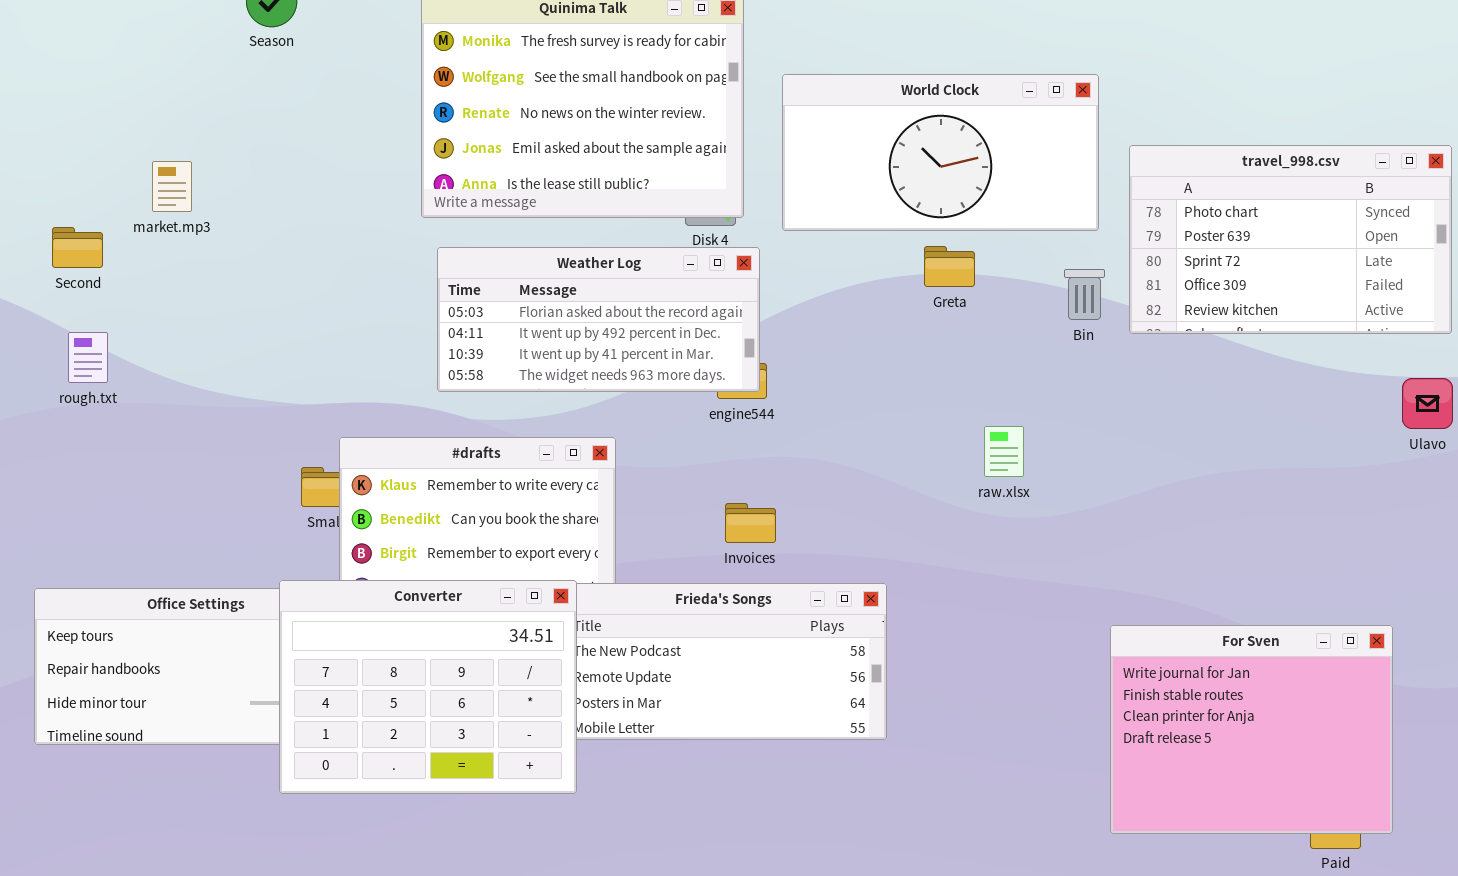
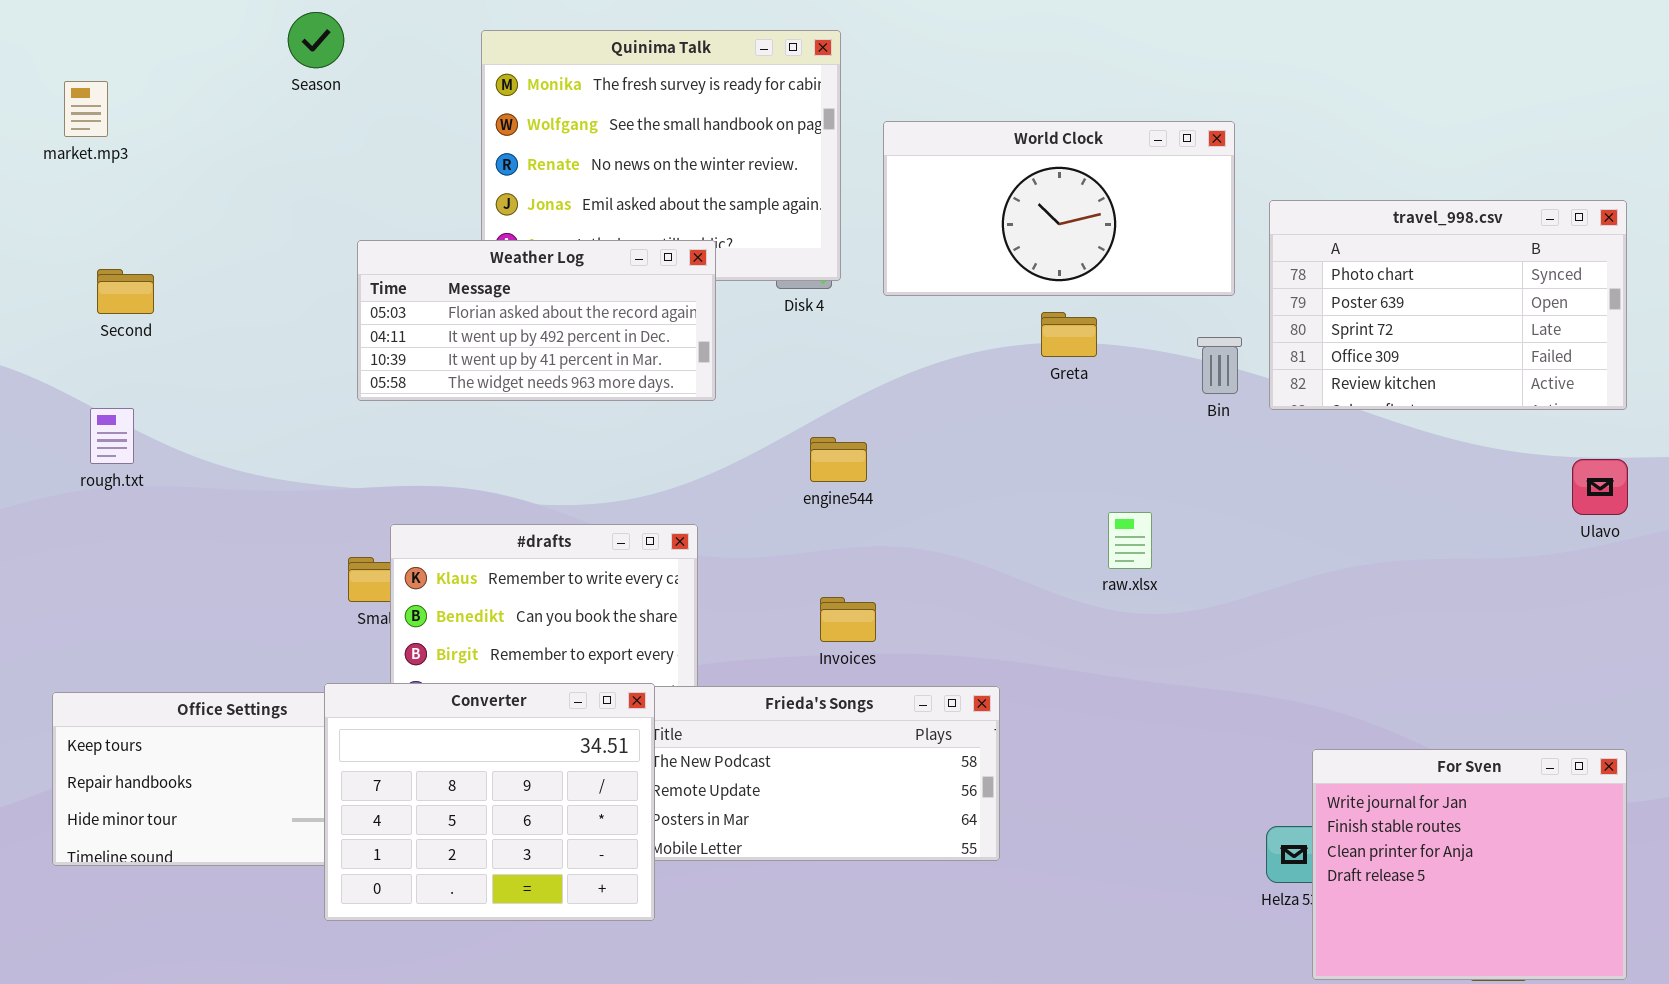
market.mp3: [152,161,192,212] -> [64,81,108,137], moved
Second: [52,227,103,268] -> [97,269,154,314], moved
Weather Log: [437,247,760,392] -> [357,240,716,401], moved
For Sven: [1110,625,1393,834] -> [1312,749,1627,980], moved

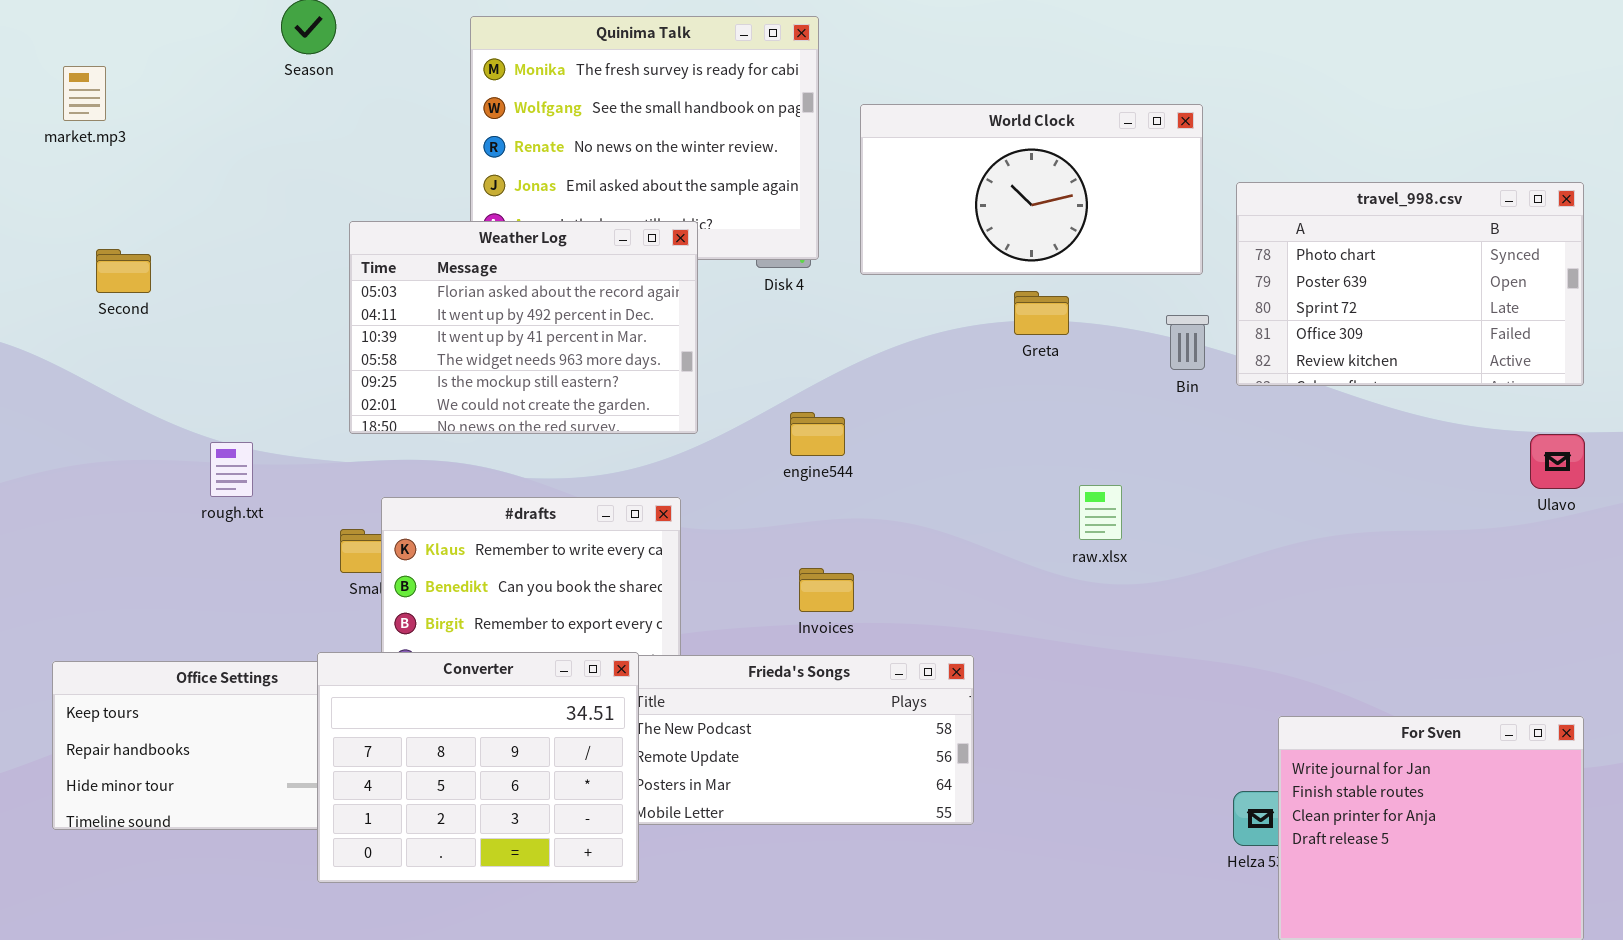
Weather Log: [357,240,716,401] -> [349,221,698,434], resized
rough.txt: [90,408,134,464] -> [210,442,253,497], moved

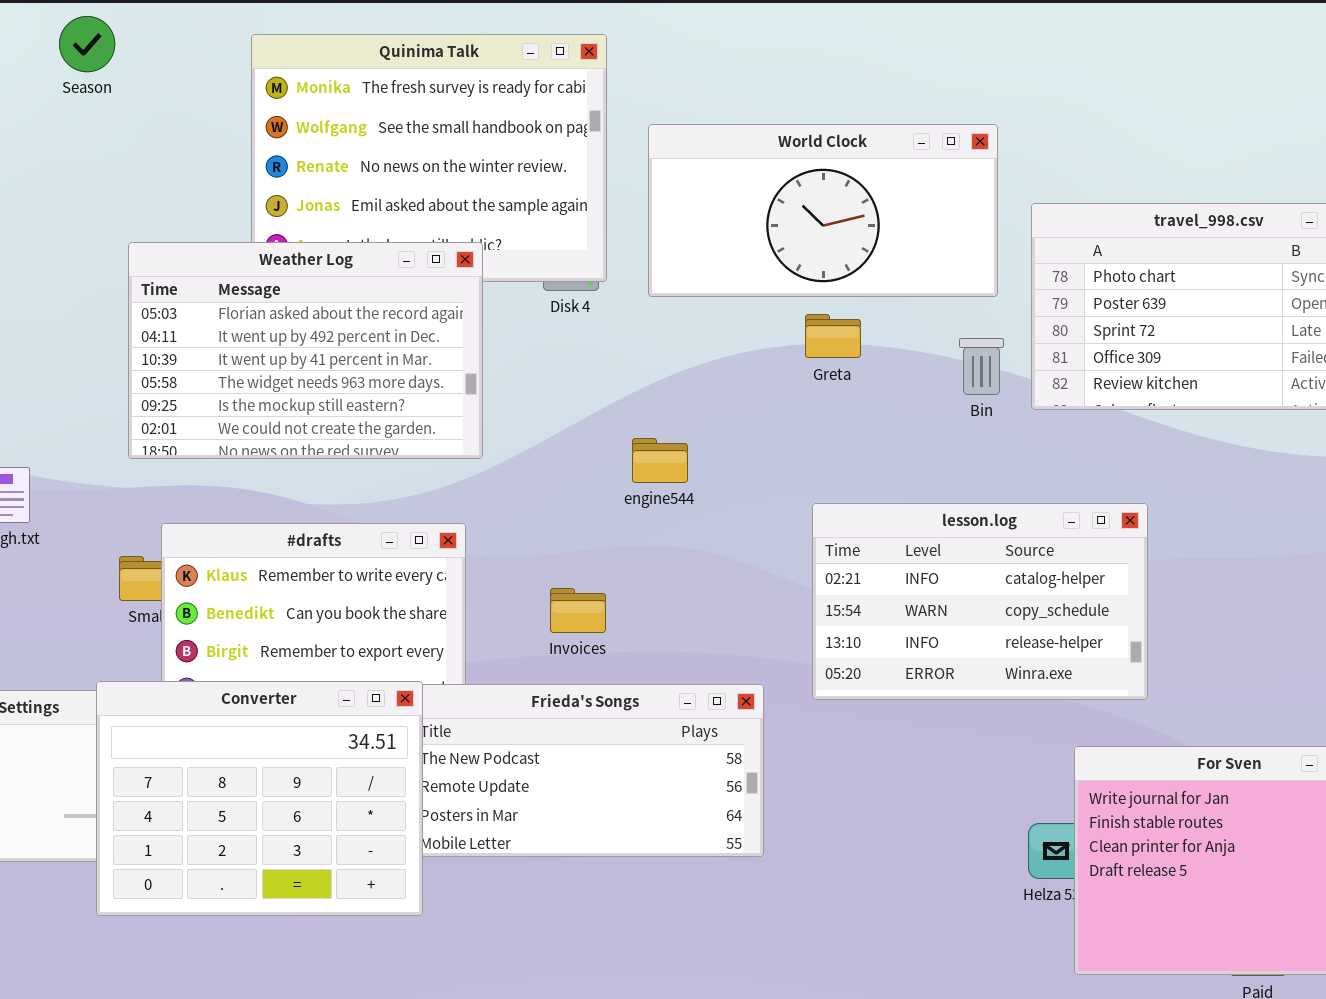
engine544: [790,412,845,456] -> [632,438,688,483], moved
lesson.log: none -> [812,503,1148,700], opened
Invoices: [799,568,854,612] -> [550,588,606,633], moved

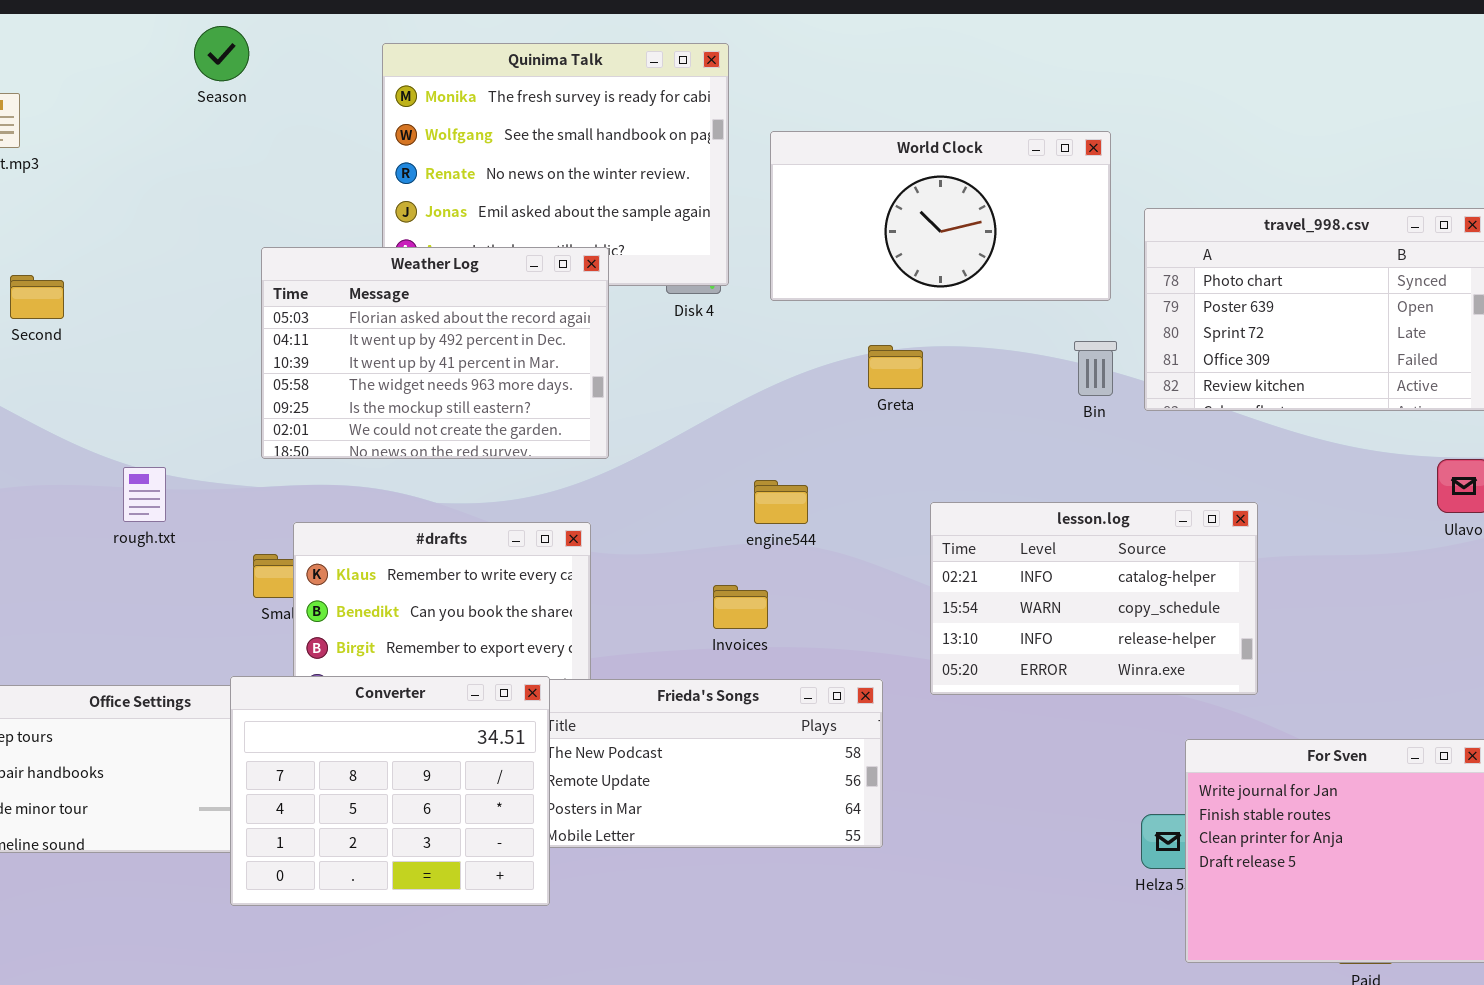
Greta: [805,314,861,358] -> [868,345,923,389], moved
engine544: [632,438,688,483] -> [754,480,808,524], moved
Invoices: [550,588,606,633] -> [713,585,768,629], moved

